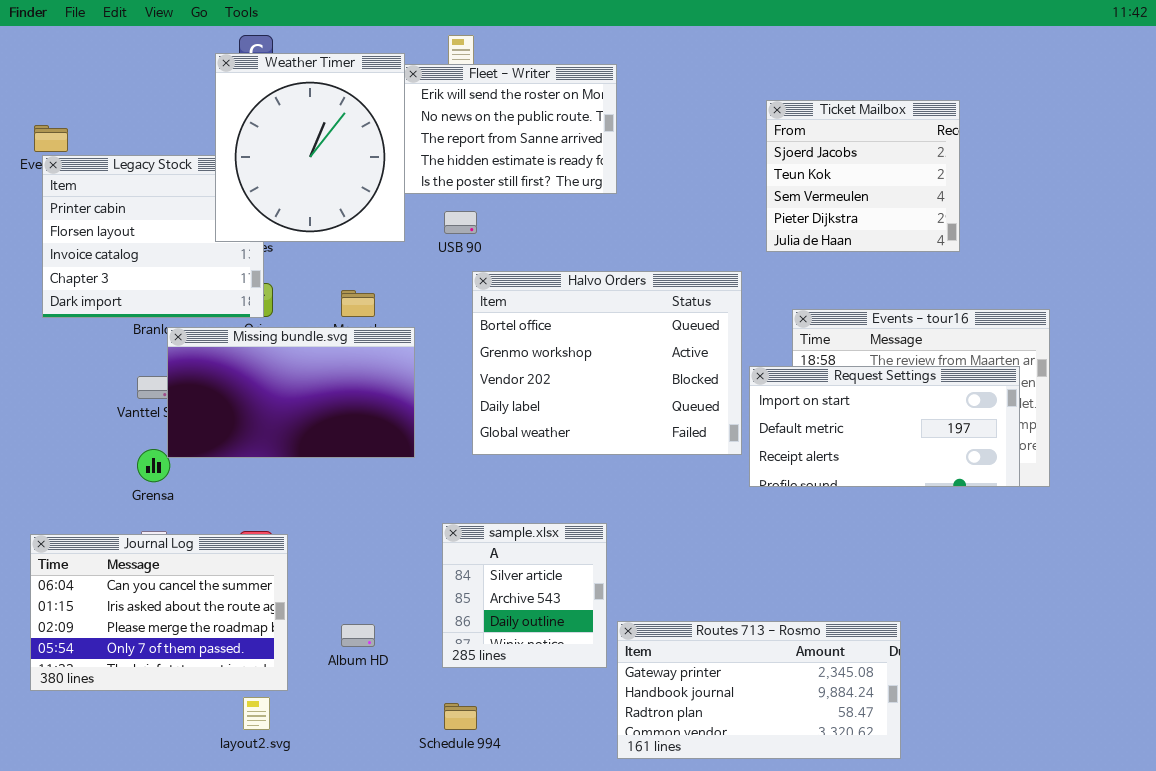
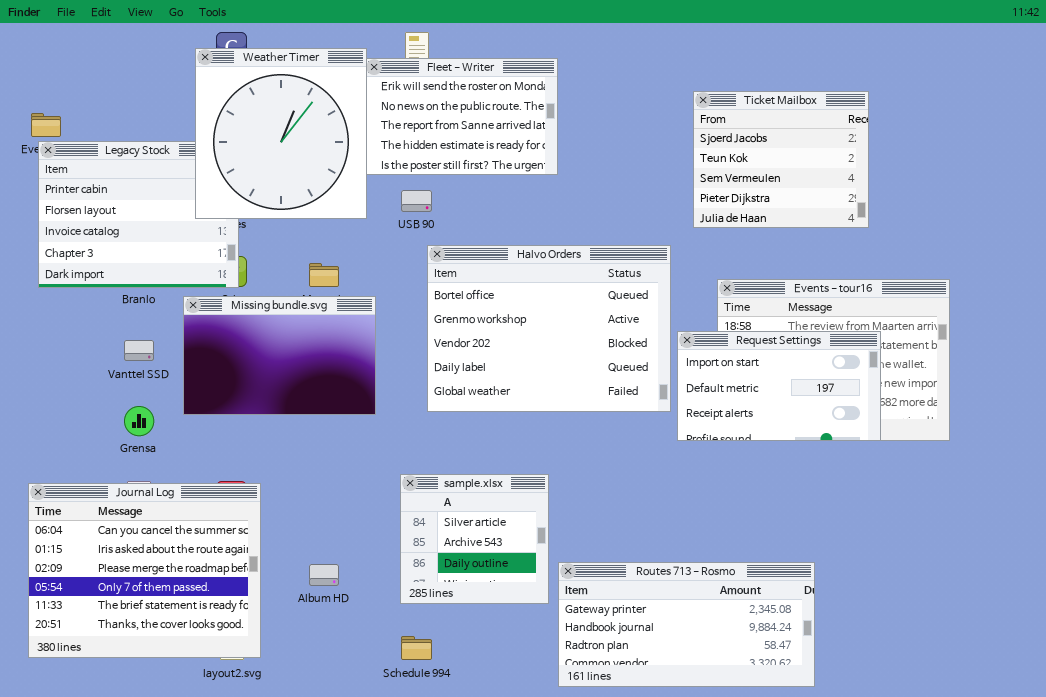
Missing bundle.svg: [167,327,415,458] -> [183,296,376,415], resized
Request Settings: [749,366,1020,487] -> [677,331,881,441], resized
Journal Log: [30,534,288,691] -> [28,483,261,658], resized

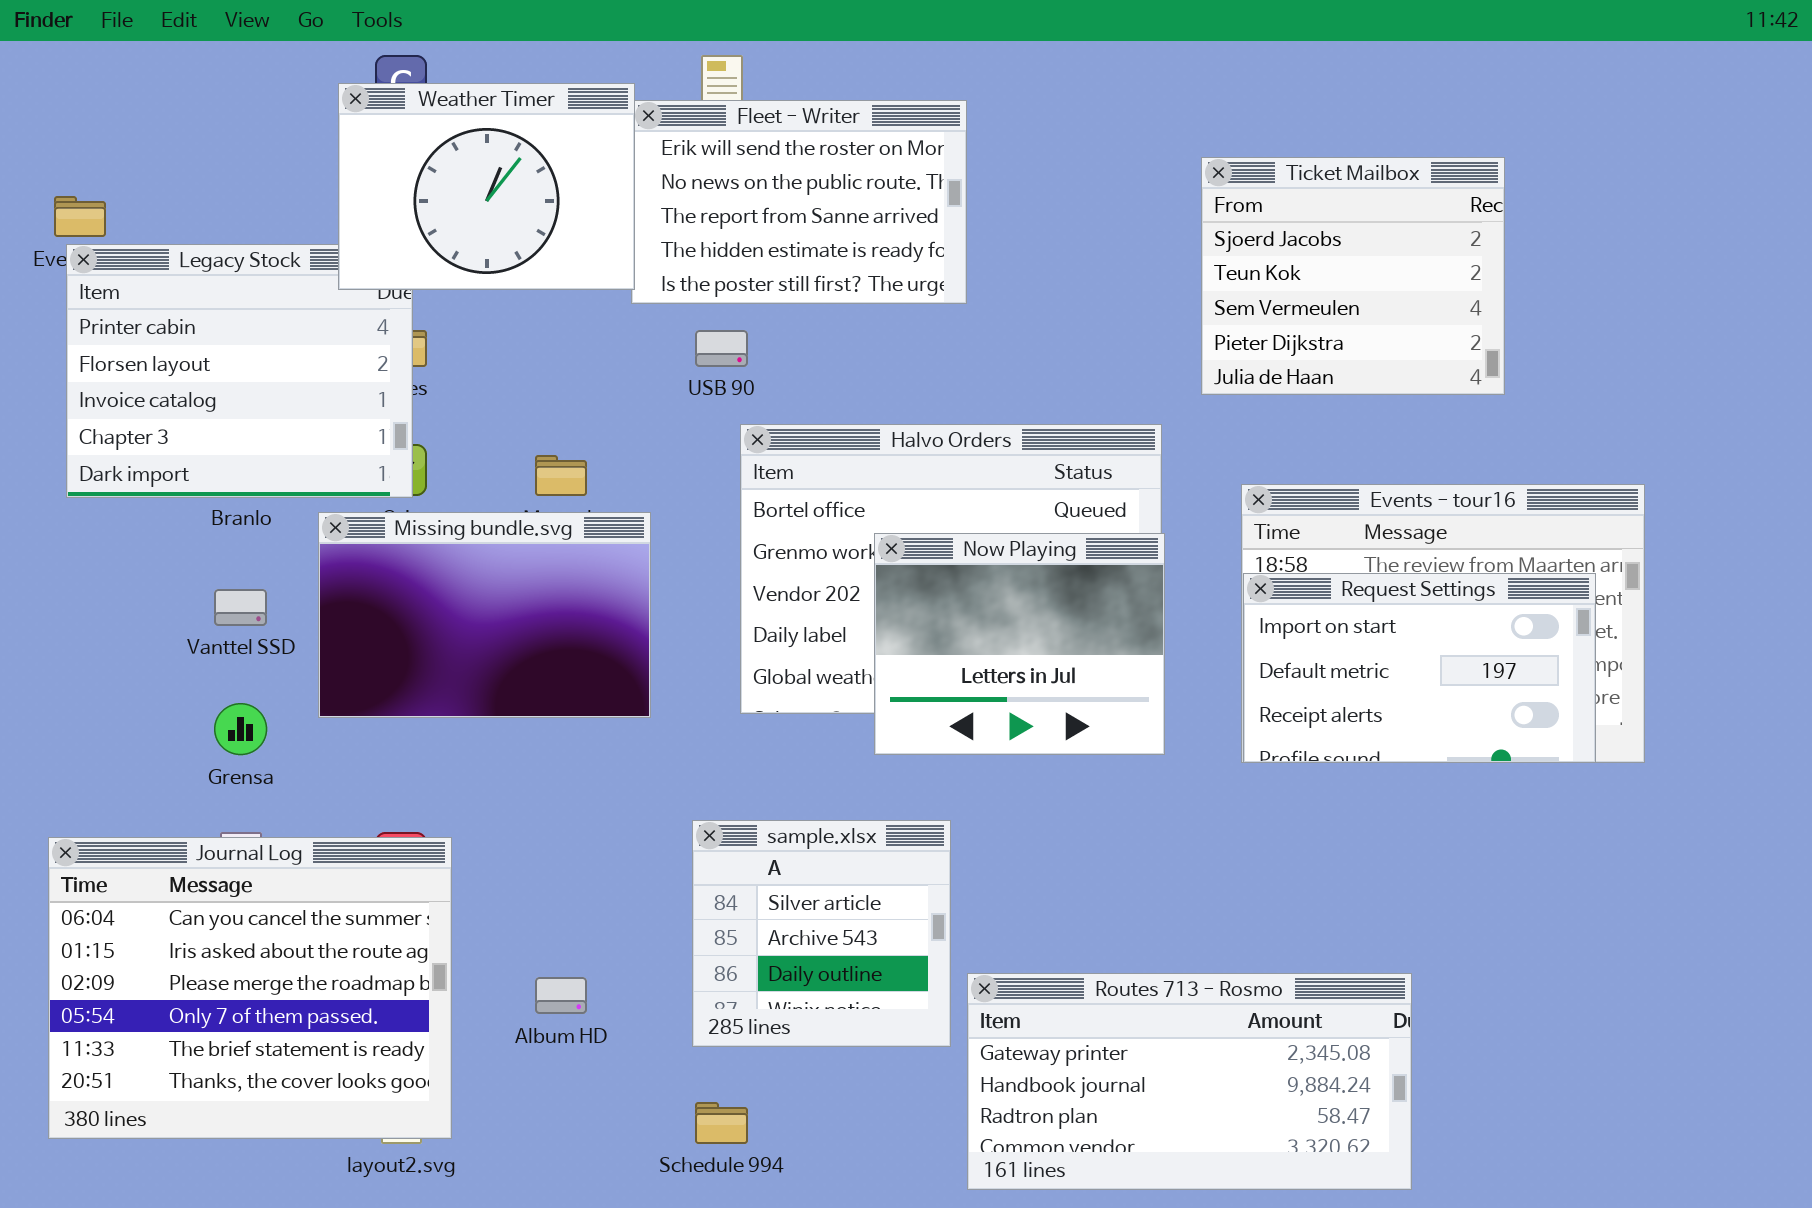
Weather Timer: [195,48,367,219] -> [338,83,635,290], resized
Now Playing: none -> [874,533,1165,755], opened
Request Settings: [677,331,881,441] -> [1243,573,1596,763], moved

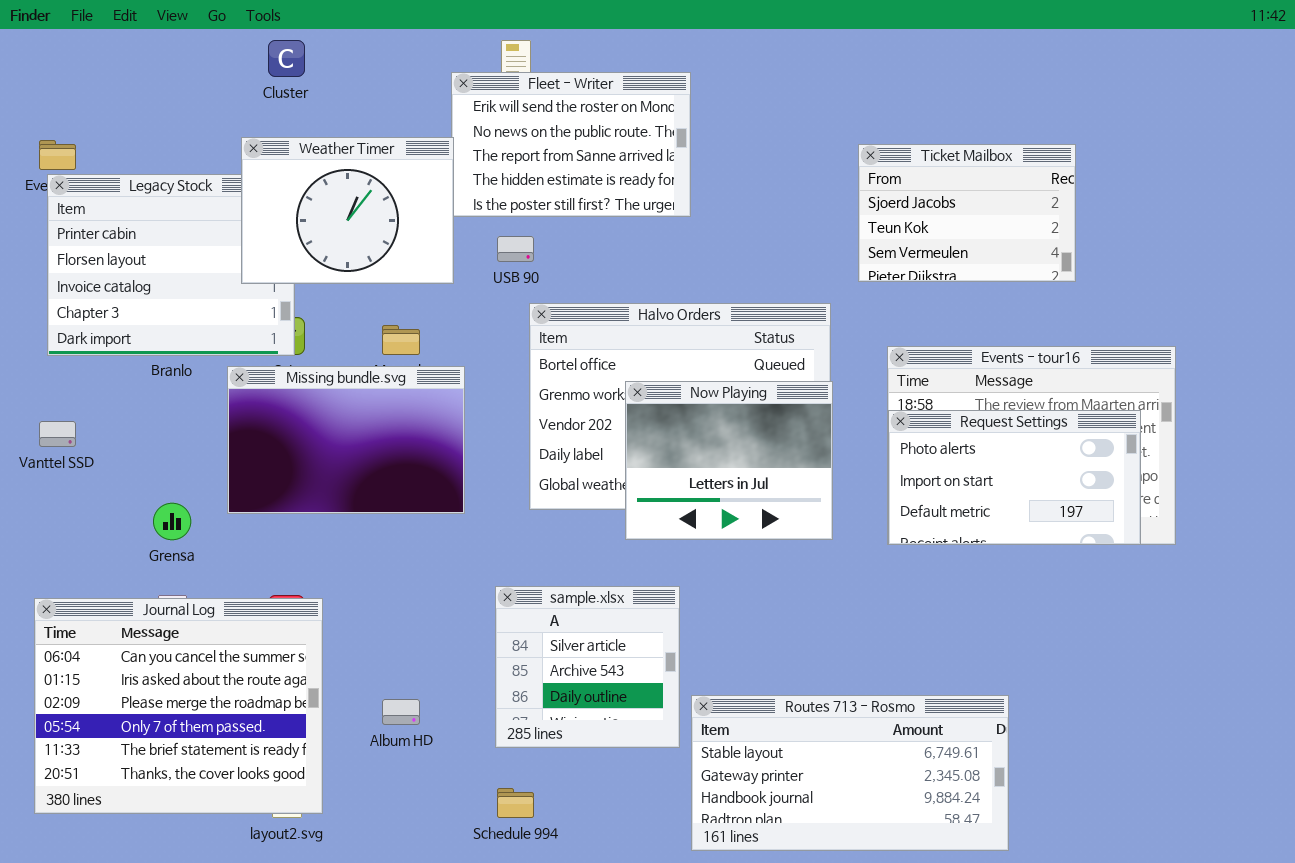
Weather Timer: [338,83,635,290] -> [241,137,454,284], moved
Ticket Mailbox: [1201,157,1505,395] -> [858,144,1076,282], resized
Request Settings: [1243,573,1596,763] -> [888,410,1141,545], scrolled up 1 row
Vanttel SSD: [214,589,267,626] -> [39,421,76,447], moved
Routes 713 - Rosmo: [967,973,1412,1190] -> [691,695,1009,851], scrolled up 1 row

